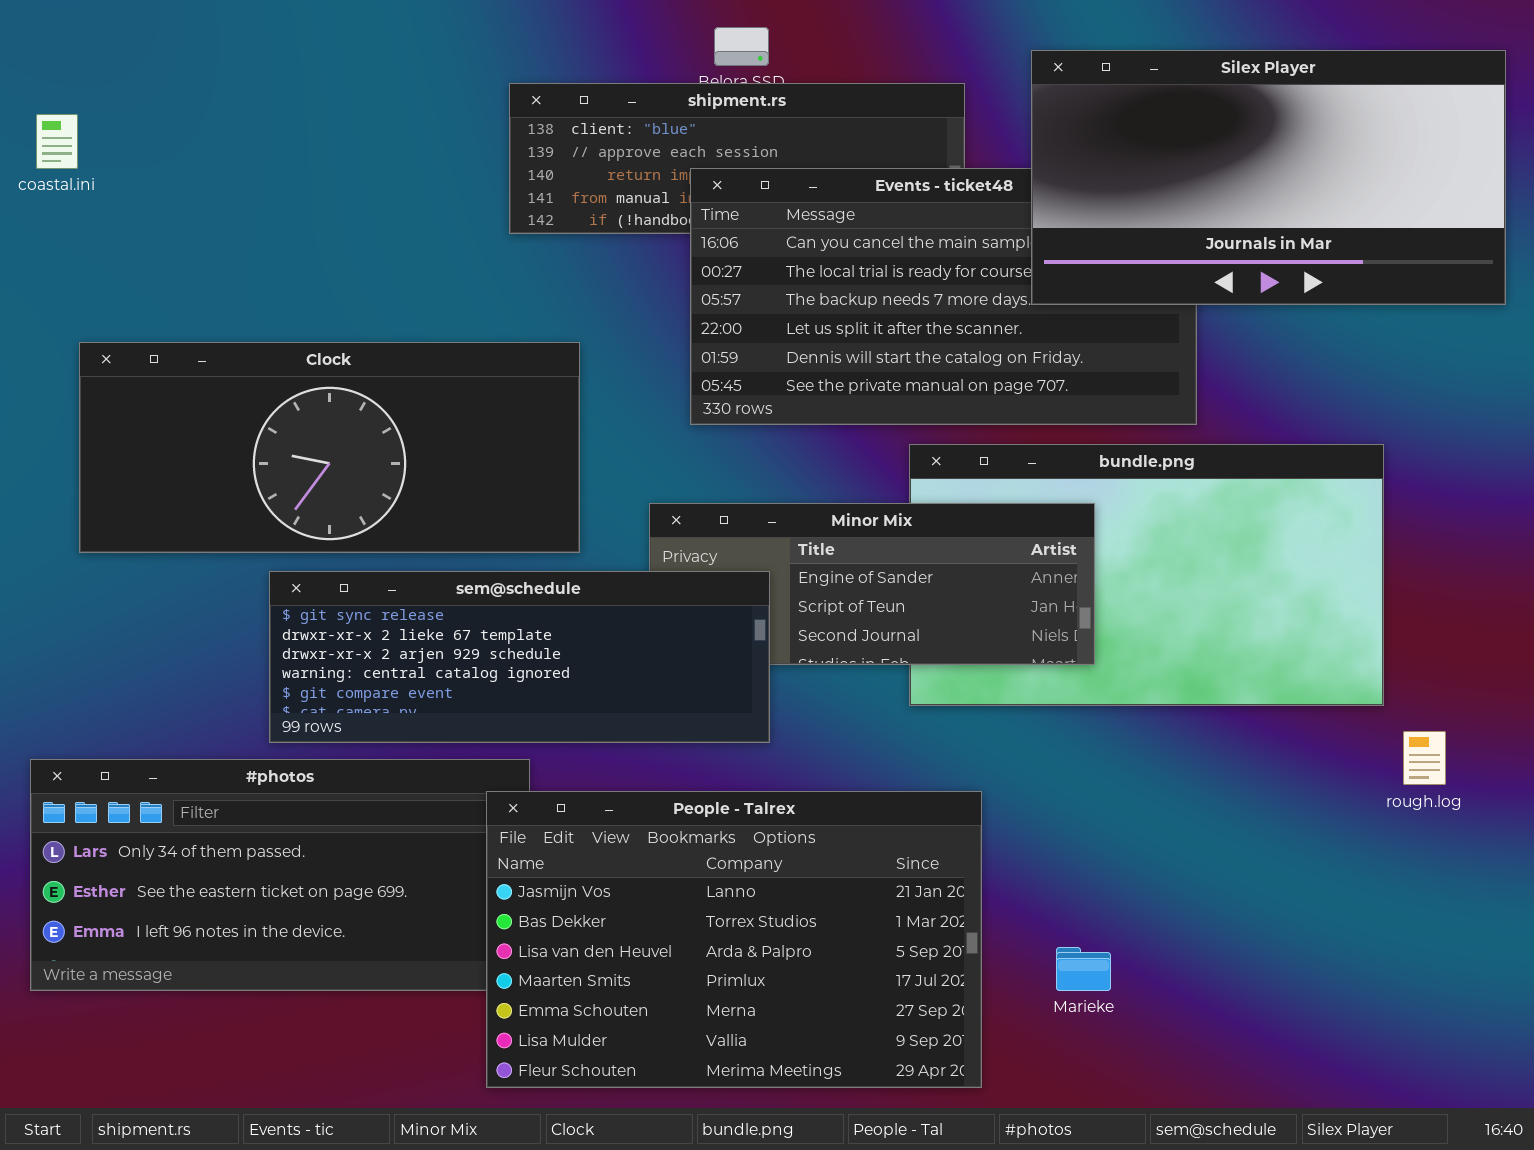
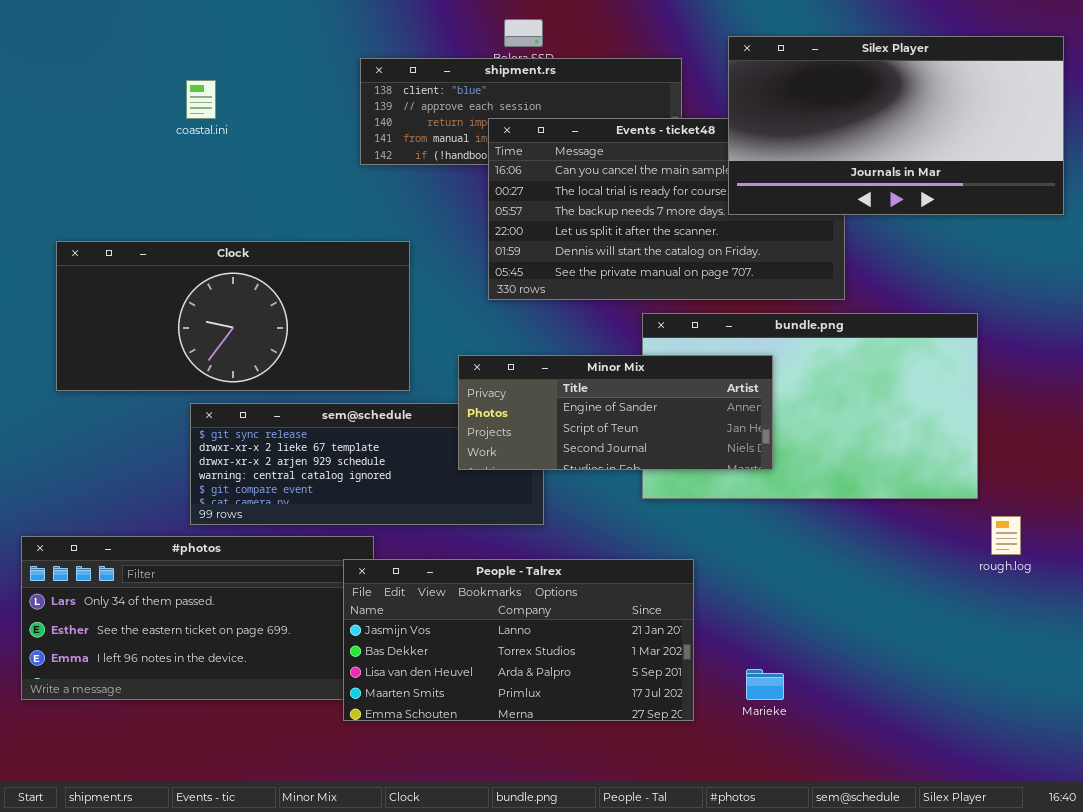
coastal.ini: [36,114,78,169] -> [186,80,216,119], moved
Minor Mix: [649,503,1095,665] -> [458,355,773,470], raised
People - Talrex: [486,791,982,1088] -> [343,559,694,721], resized

